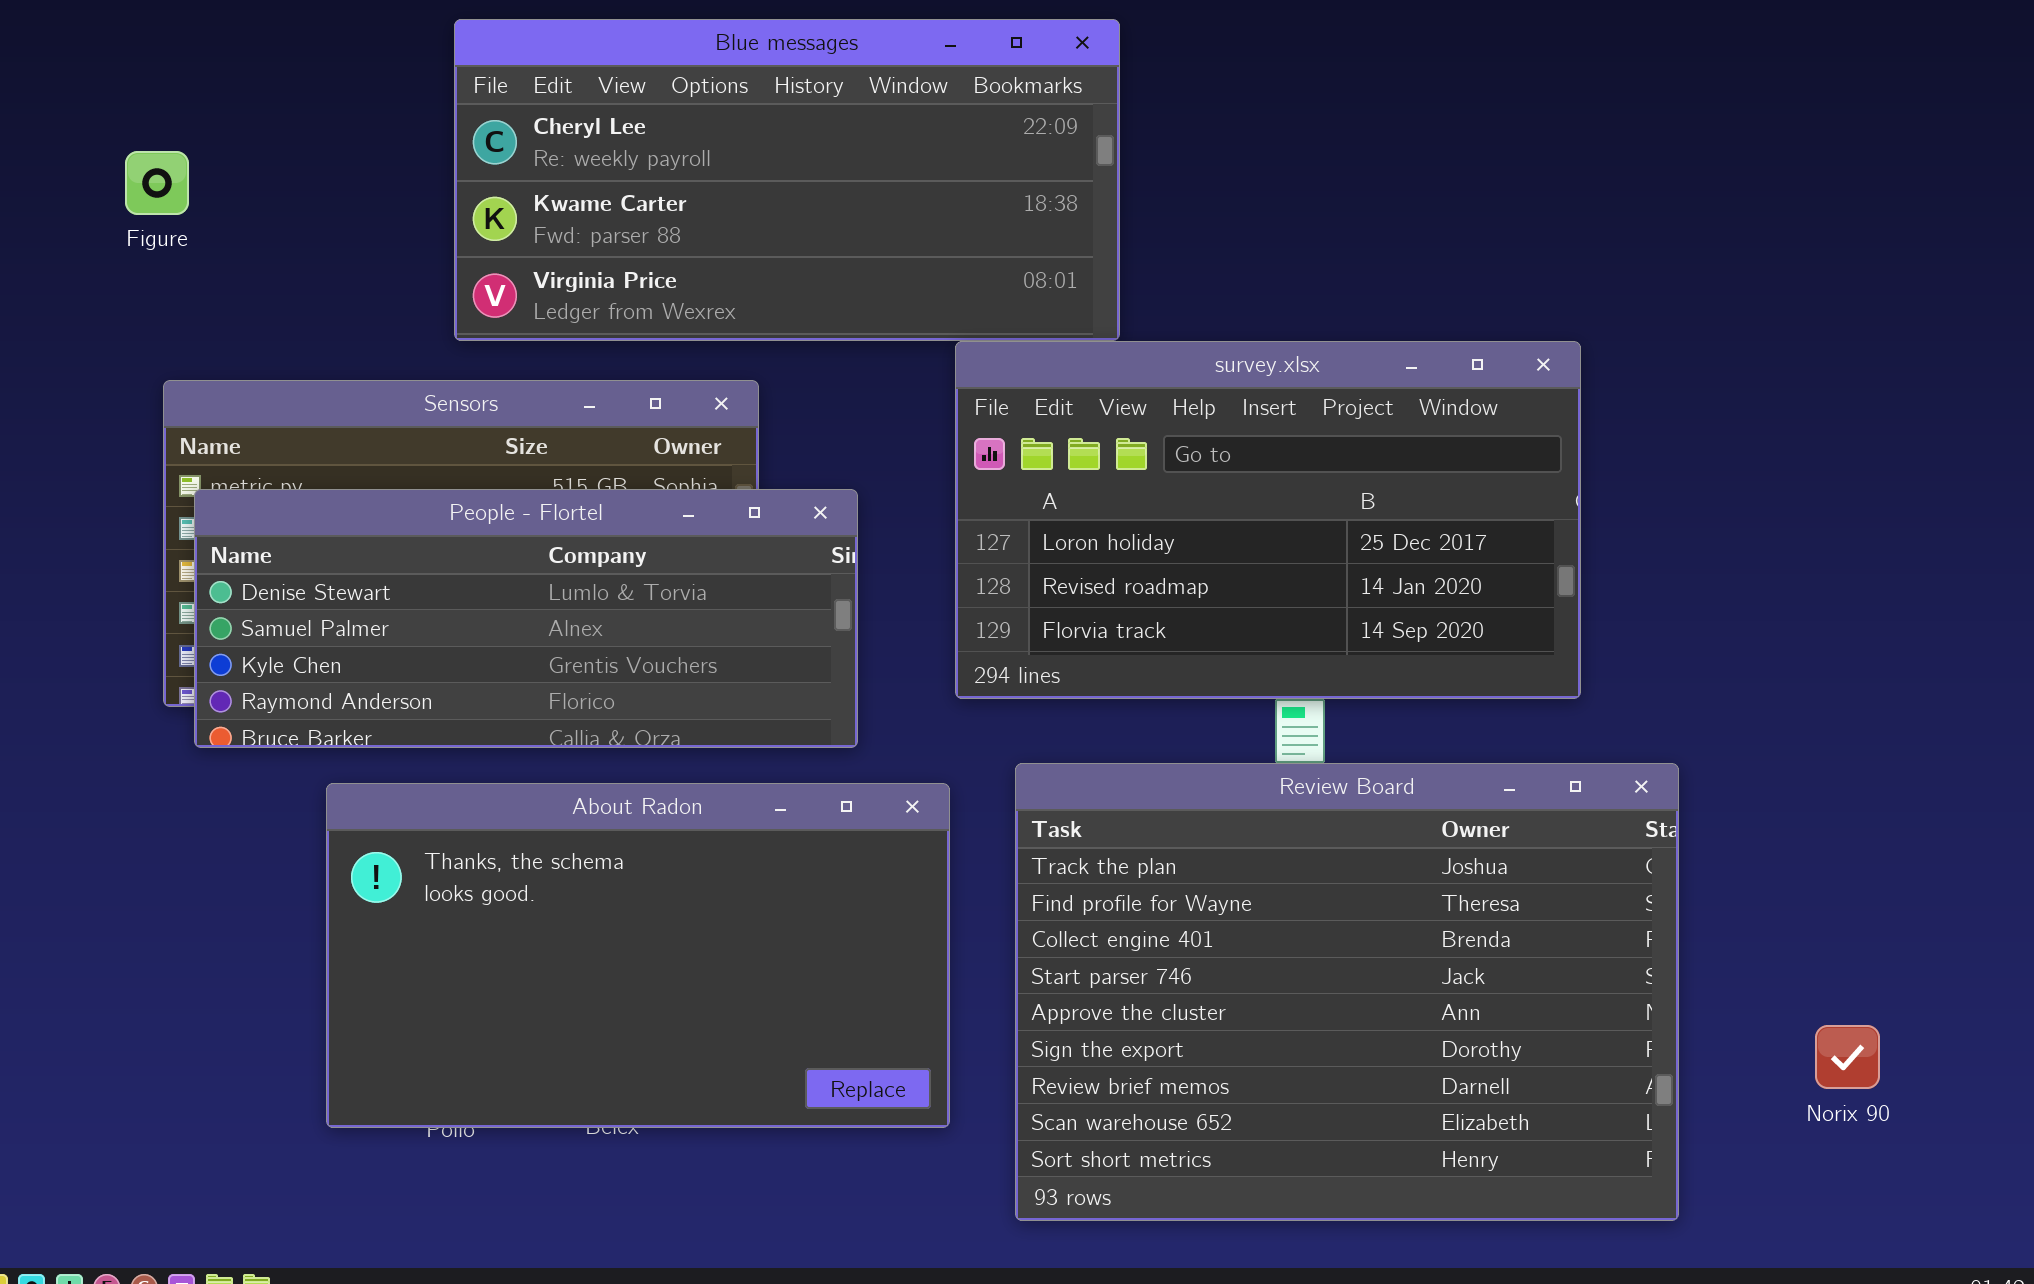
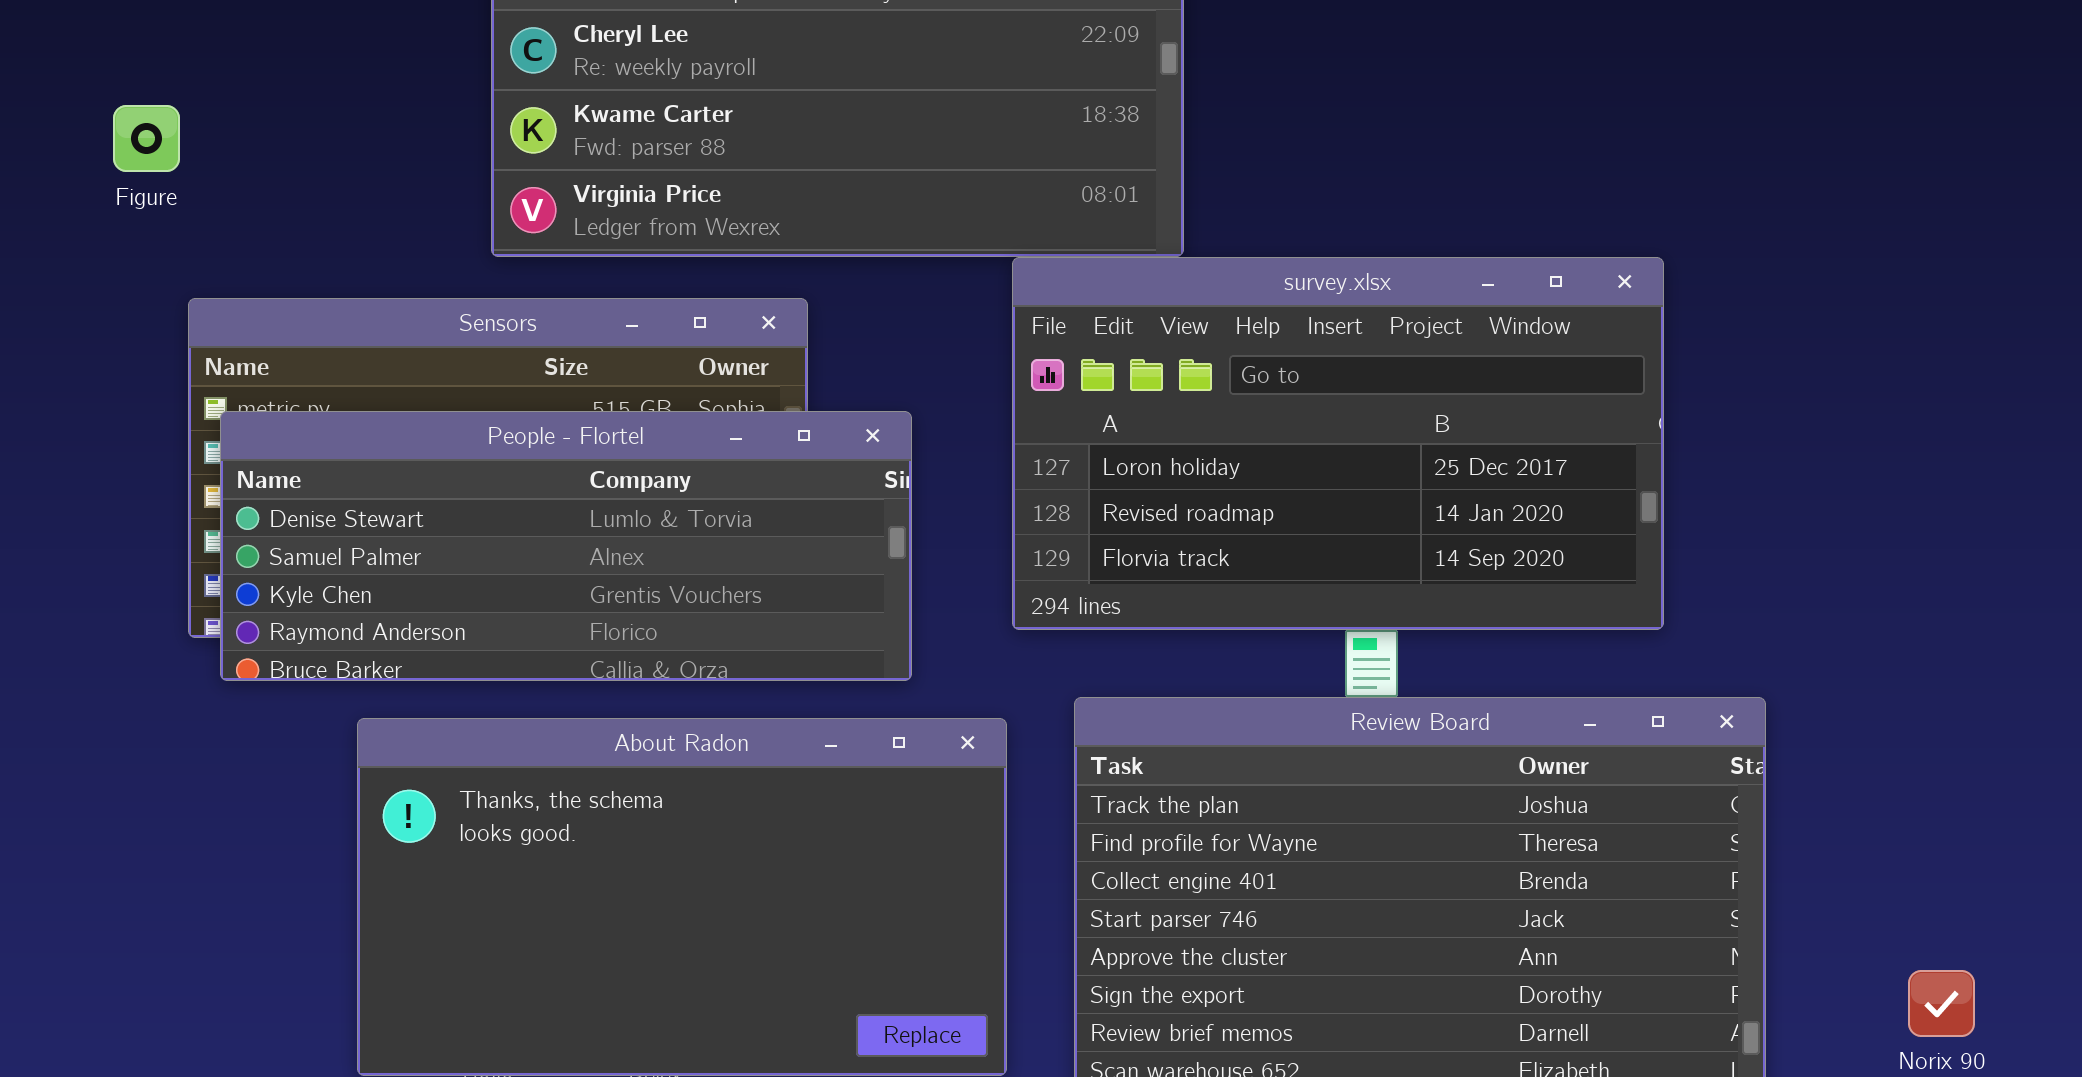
Figure: [125,151,189,215] -> [113,105,180,172], moved

